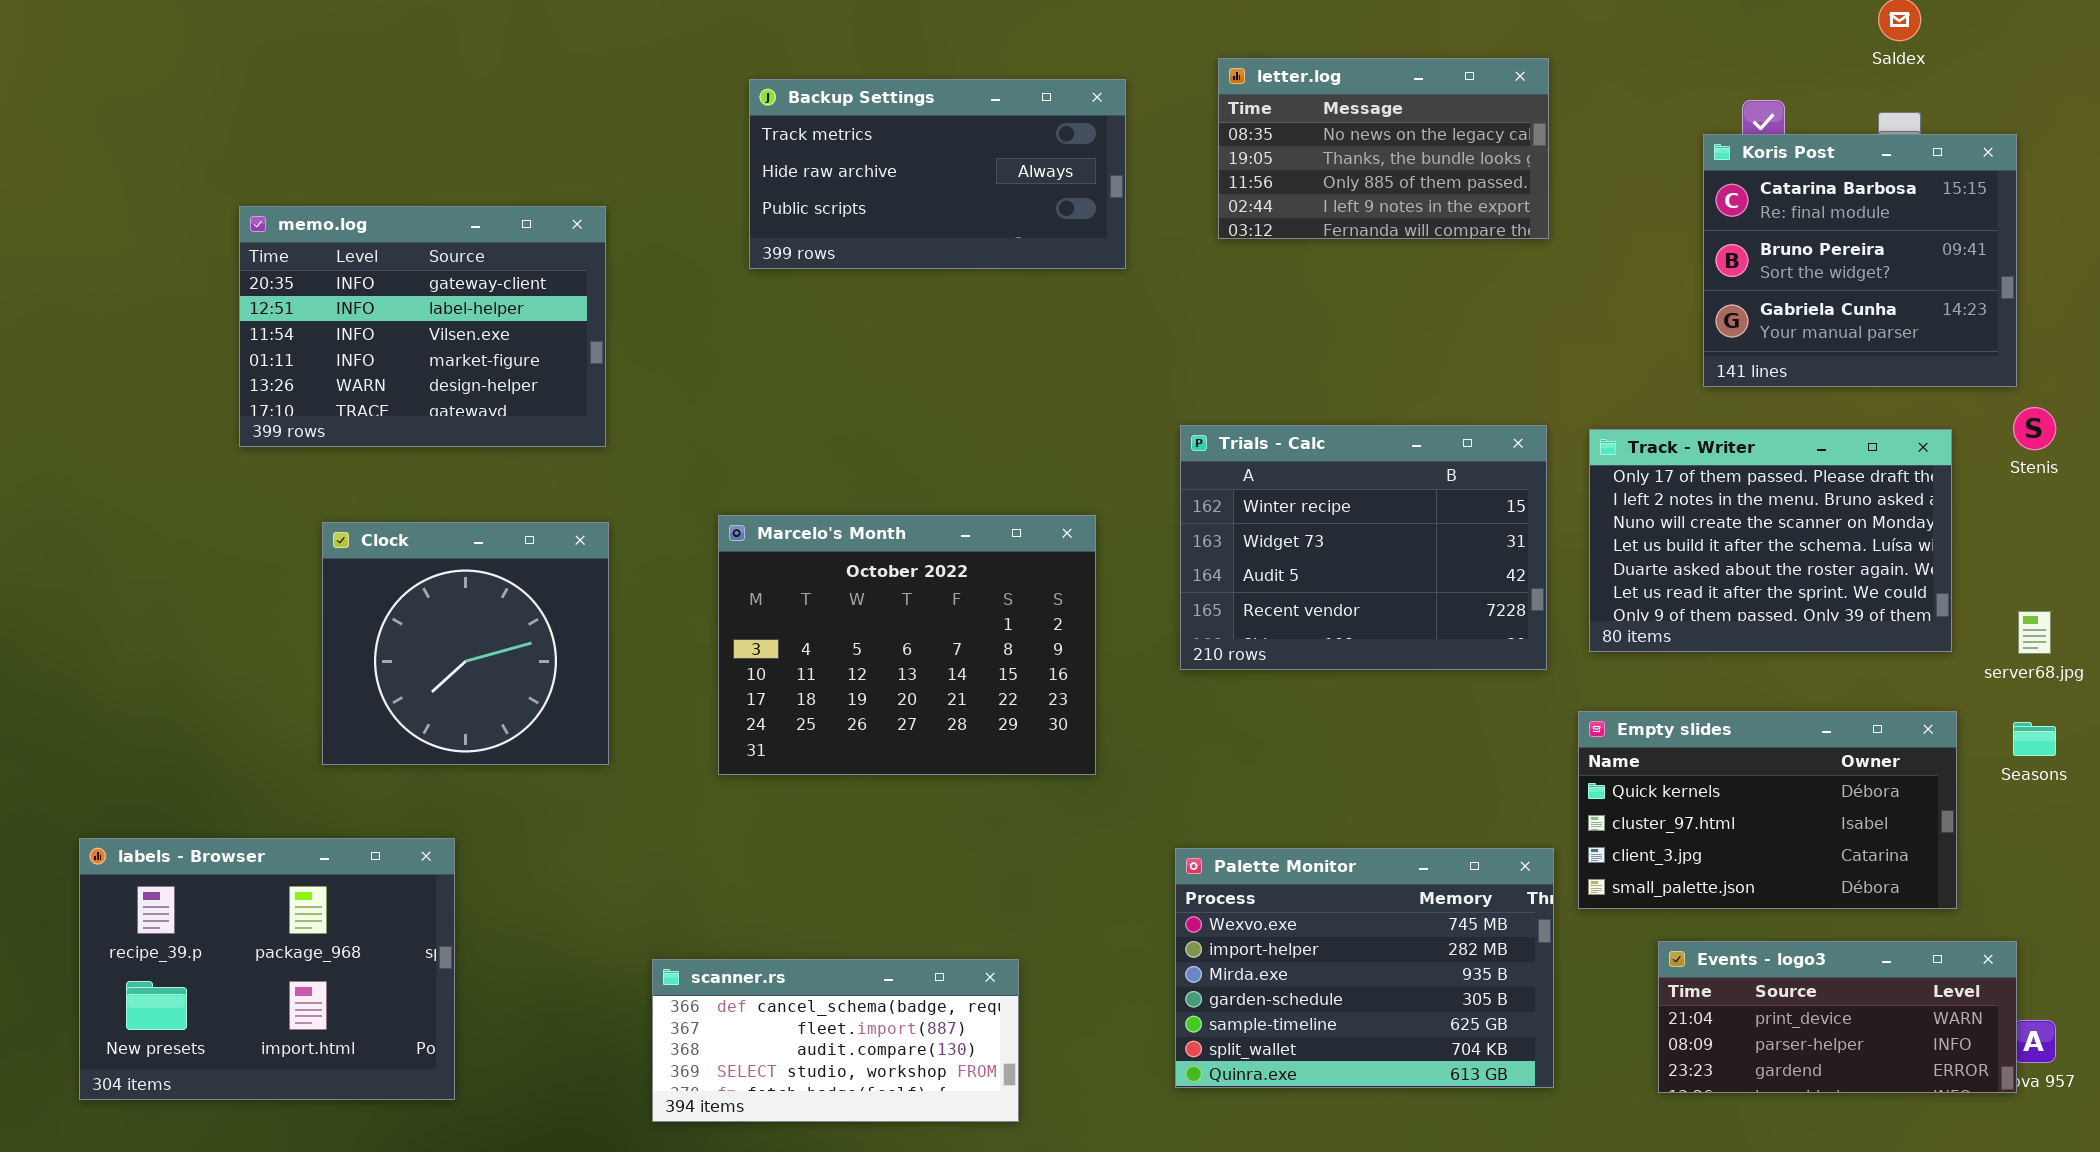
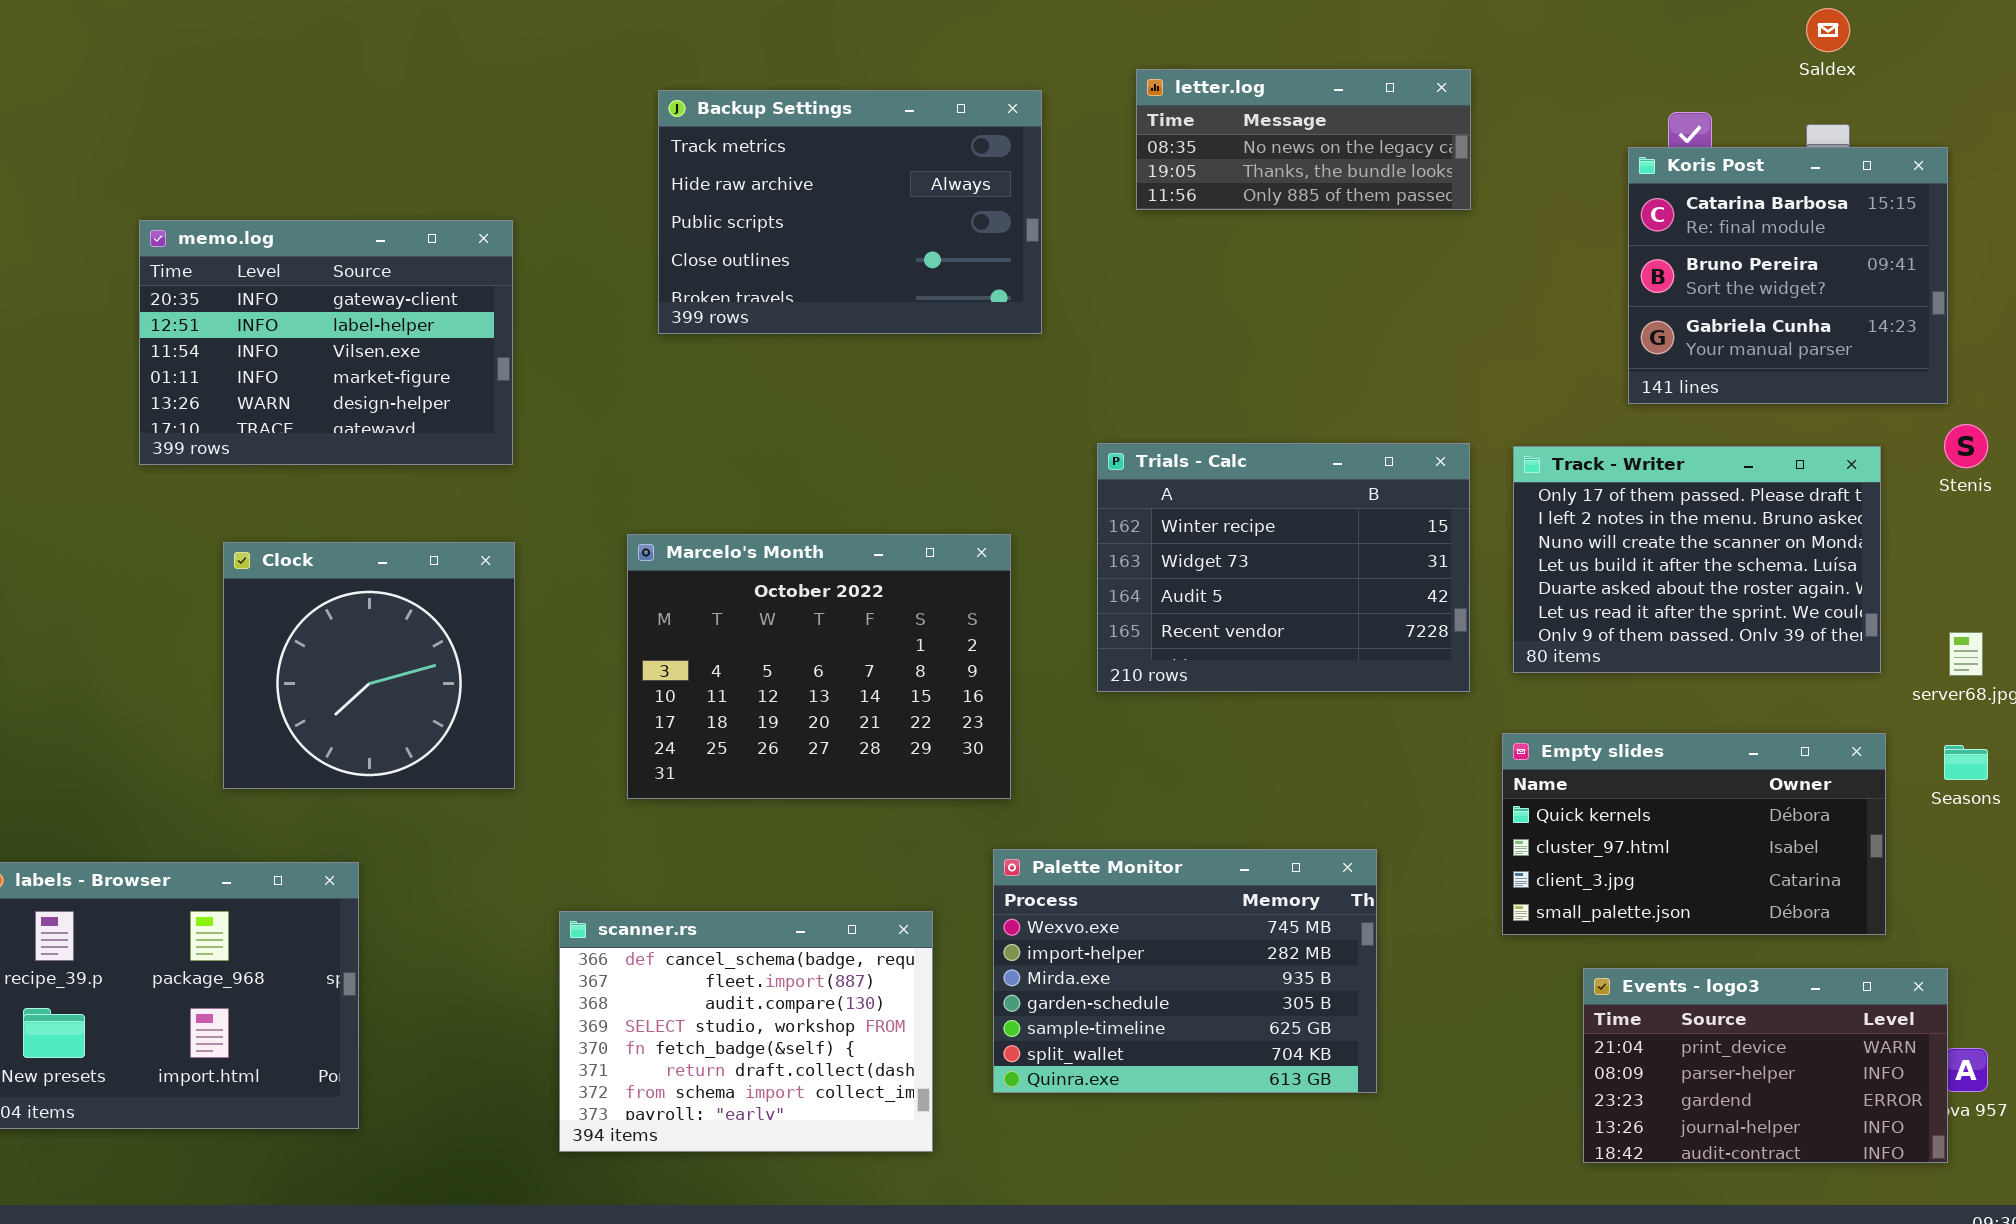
letter.log: [1218,58,1549,239] -> [1136,69,1471,210], resized
Backup Settings: [749,79,1126,269] -> [658,90,1042,334], resized
Palette Monitor: [1175,848,1554,1088] -> [993,849,1377,1093], moved
Events - logo3: [1658,941,2017,1093] -> [1583,968,1948,1163], resized
scanner.rs: [652,959,1019,1122] -> [559,911,933,1152], resized

